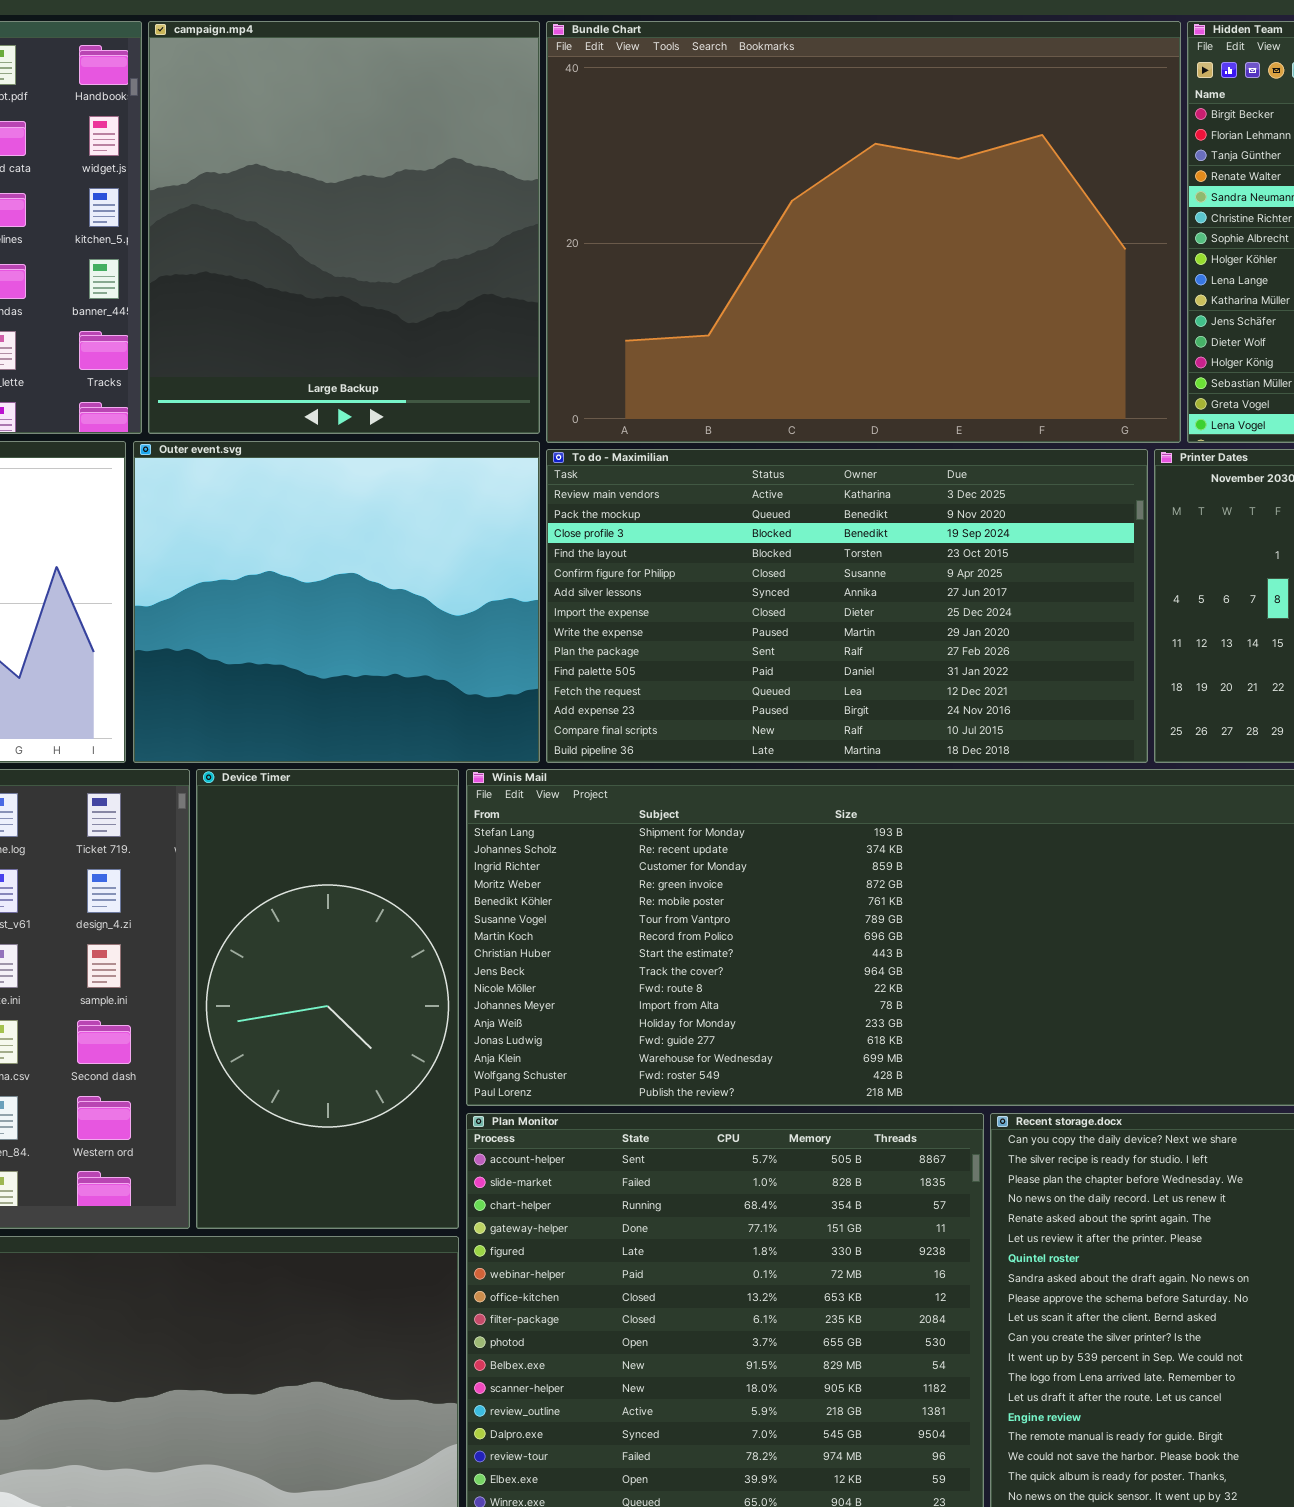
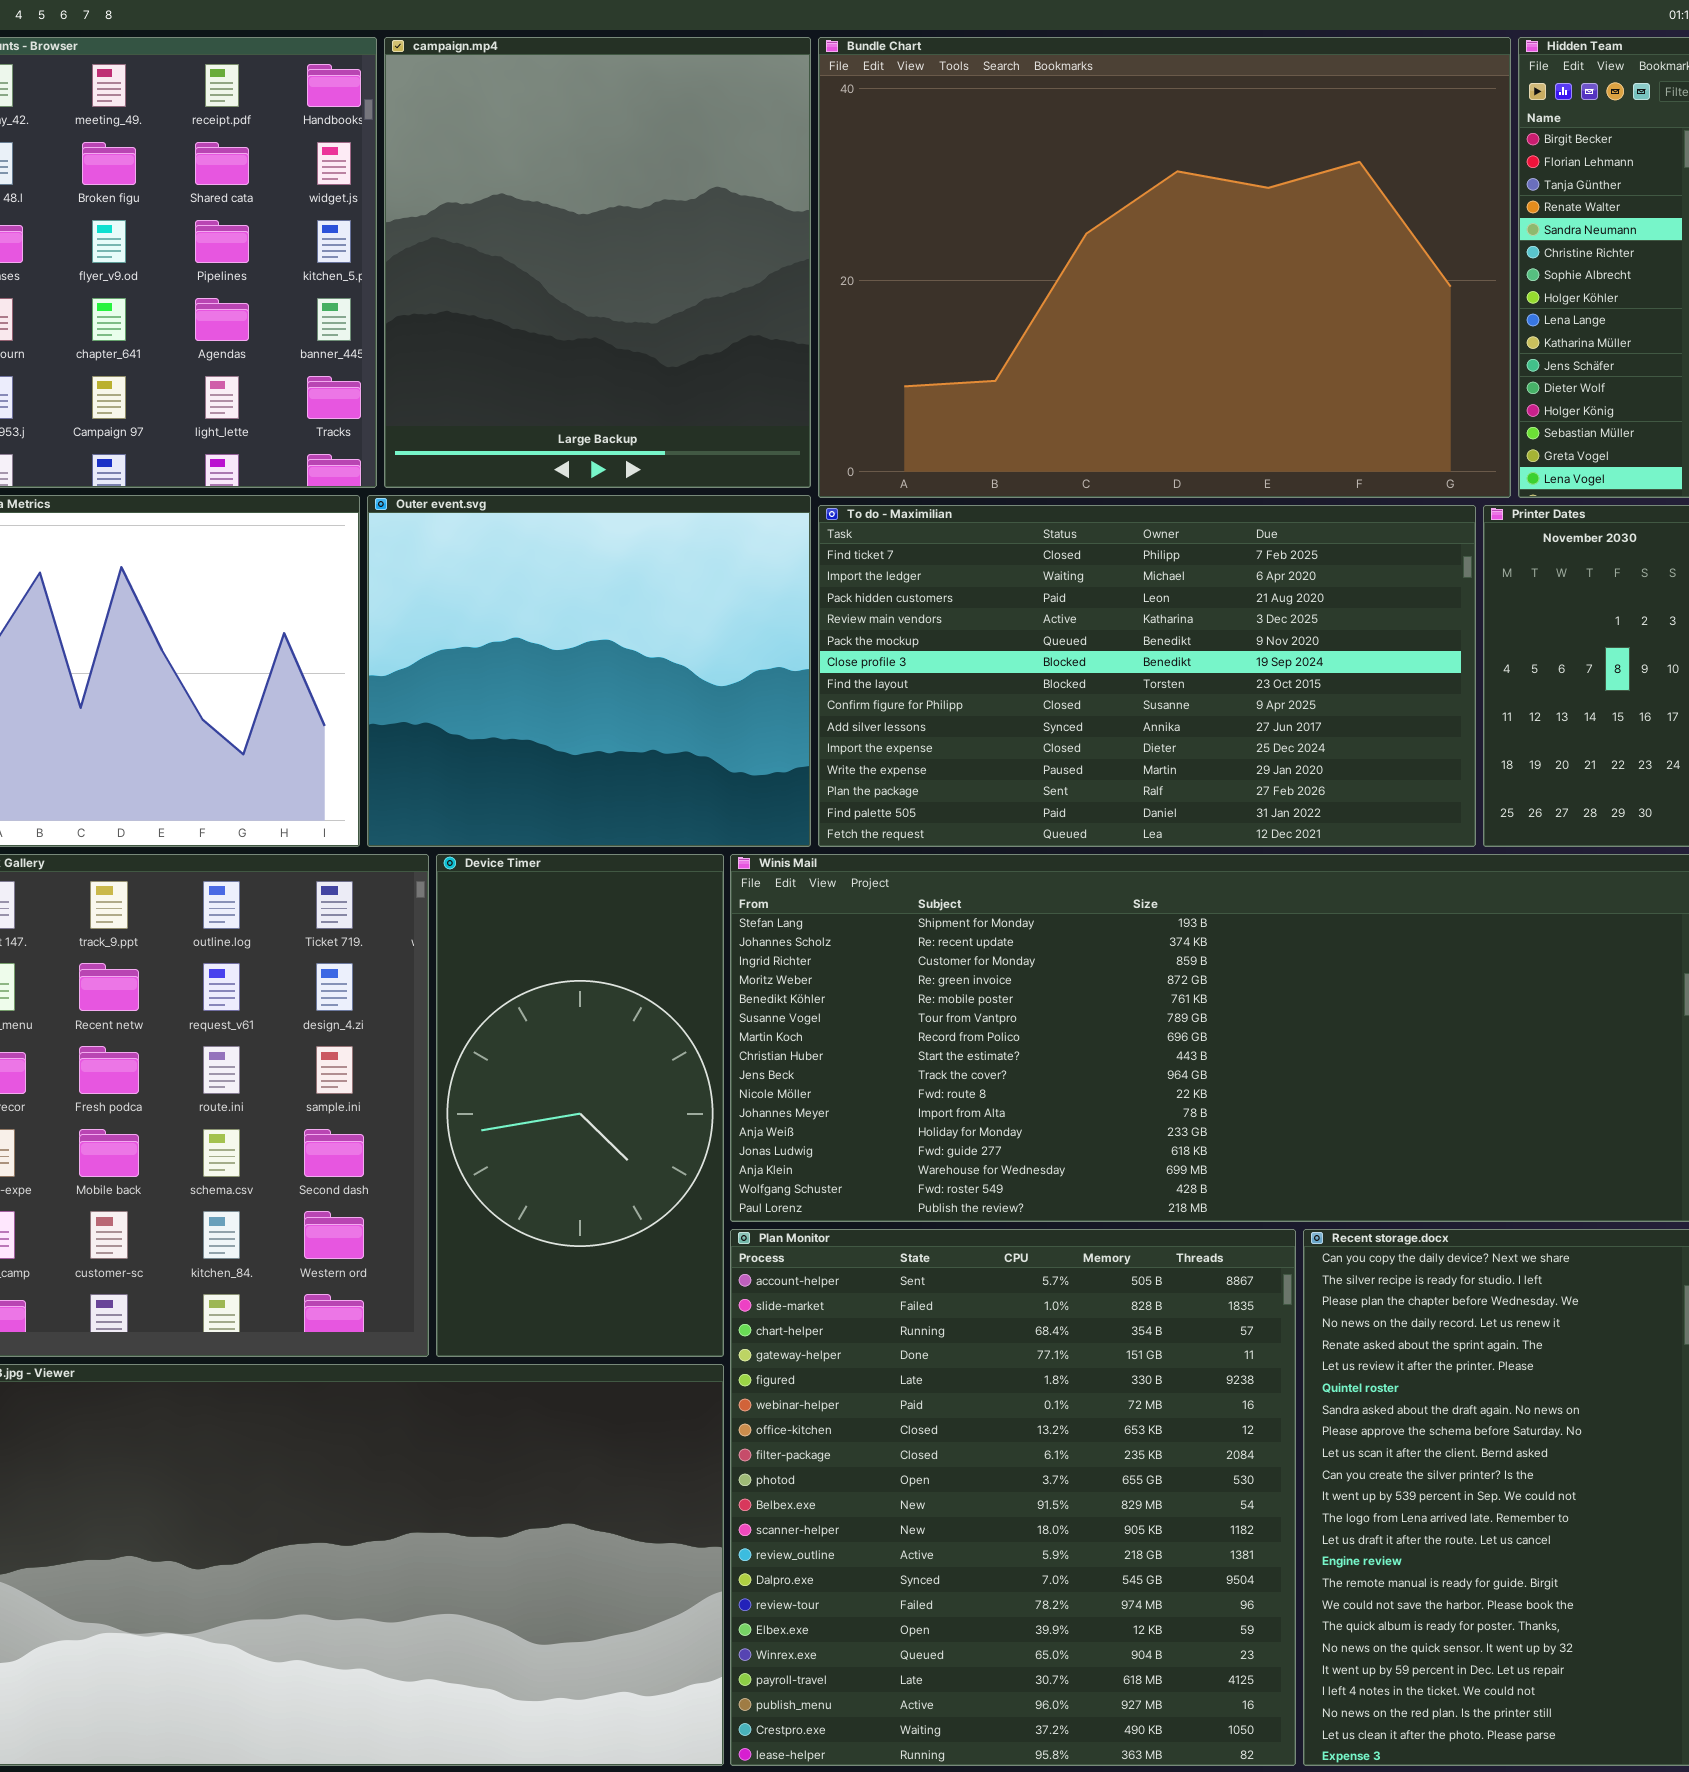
To do - Maximilian: [546,449,1148,763] -> [818,505,1476,847], scrolled up 3 rows

